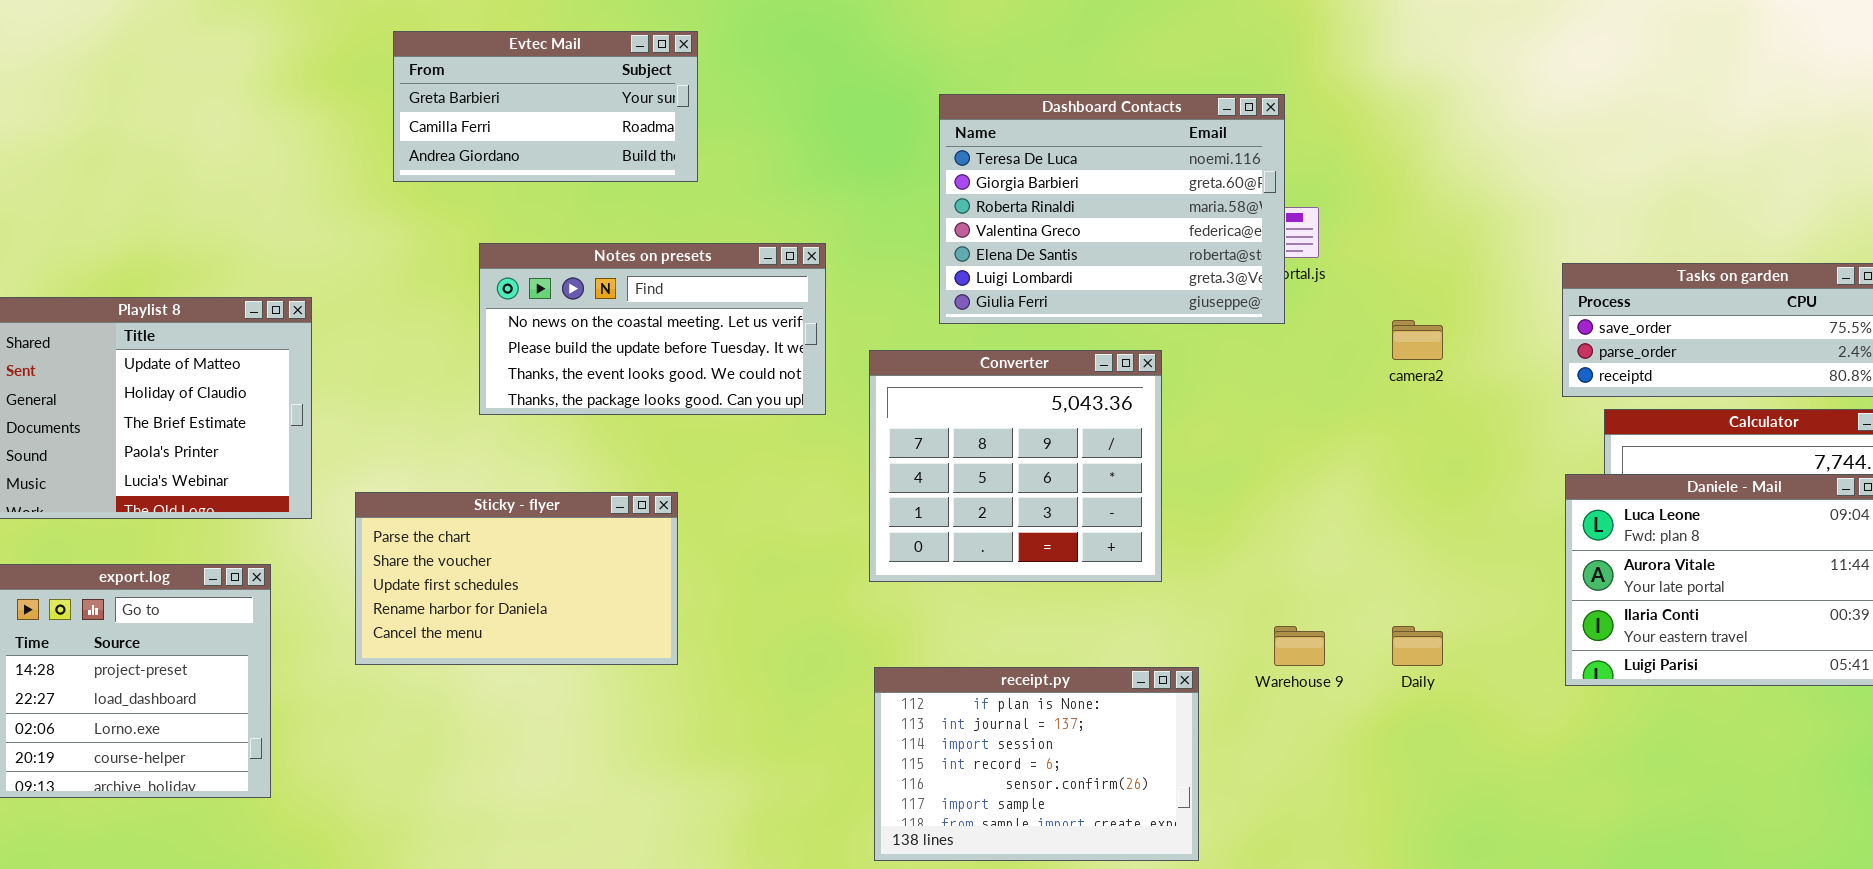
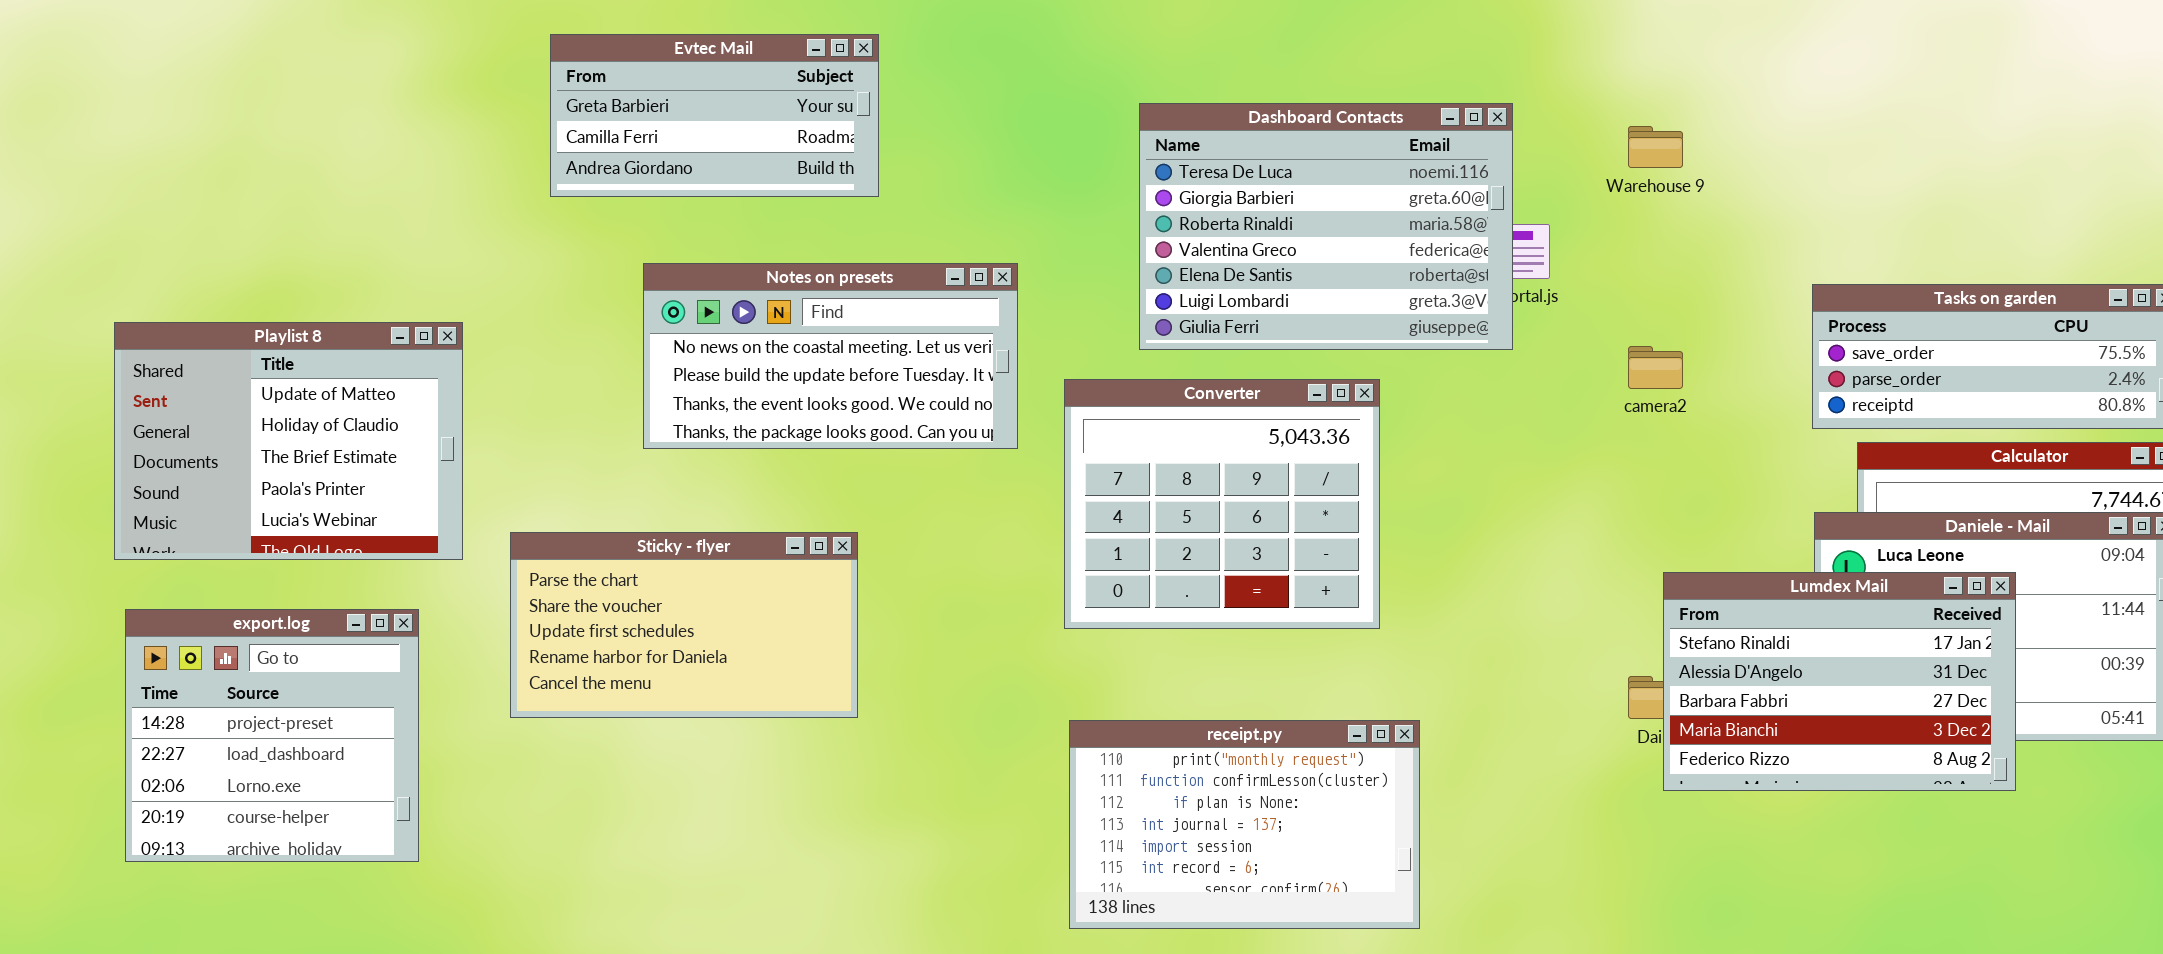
Lumdex Mail: none -> [1663,572,2016,791], opened
Warehouse 9: [1274,626,1325,666] -> [1628,126,1683,168], moved
receipt.py: [874,667,1199,861] -> [1069,720,1420,929], scrolled up 2 rows

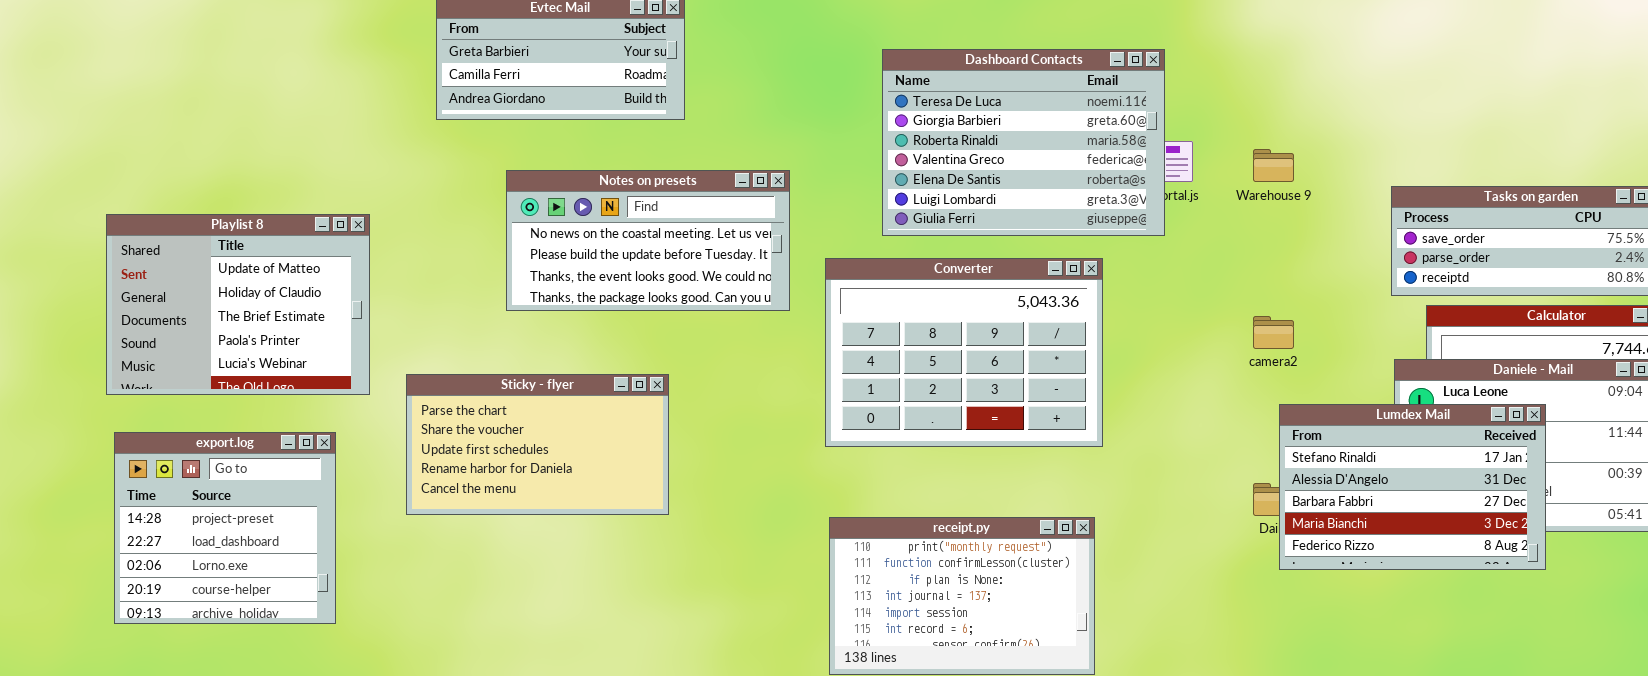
Warehouse 9: [1628,126,1683,168] -> [1253,149,1294,182], moved
camera2: [1628,346,1683,389] -> [1253,316,1294,349], moved
Converter: [1064,379,1380,629] -> [825,258,1103,447], resized

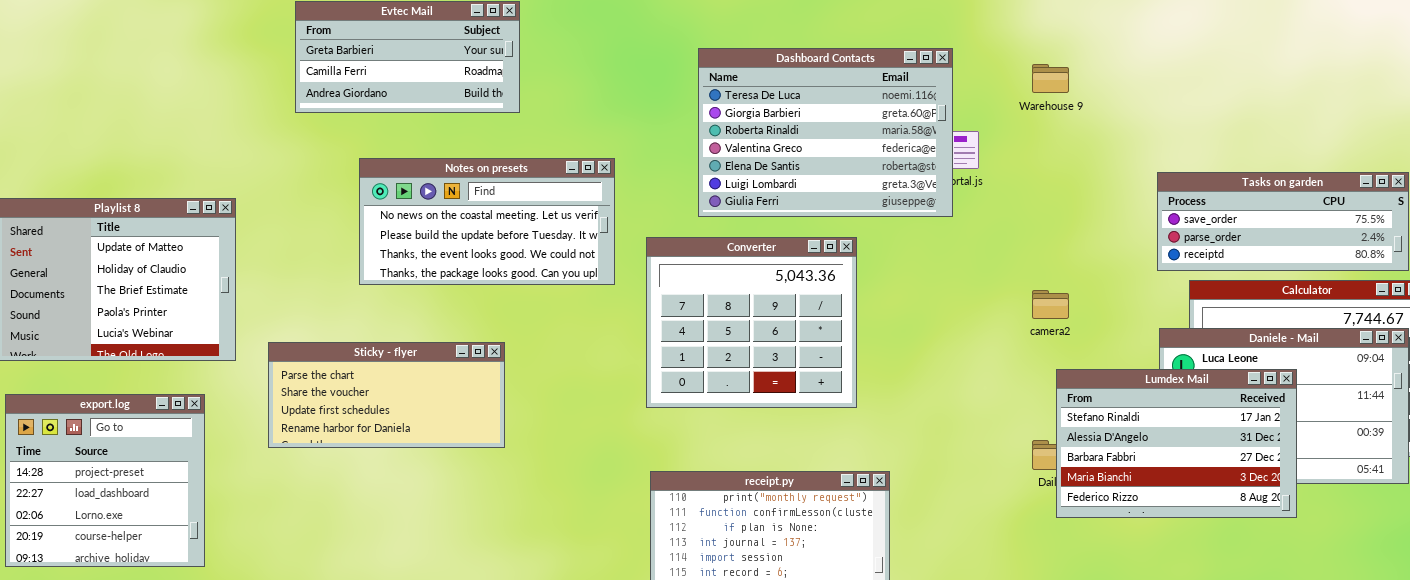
Warehouse 9: [1253,149,1294,182] -> [1032,64,1069,93], moved
Converter: [825,258,1103,447] -> [646,237,857,408], resized
Sticky - flyer: [406,374,669,515] -> [268,342,505,448], resized

